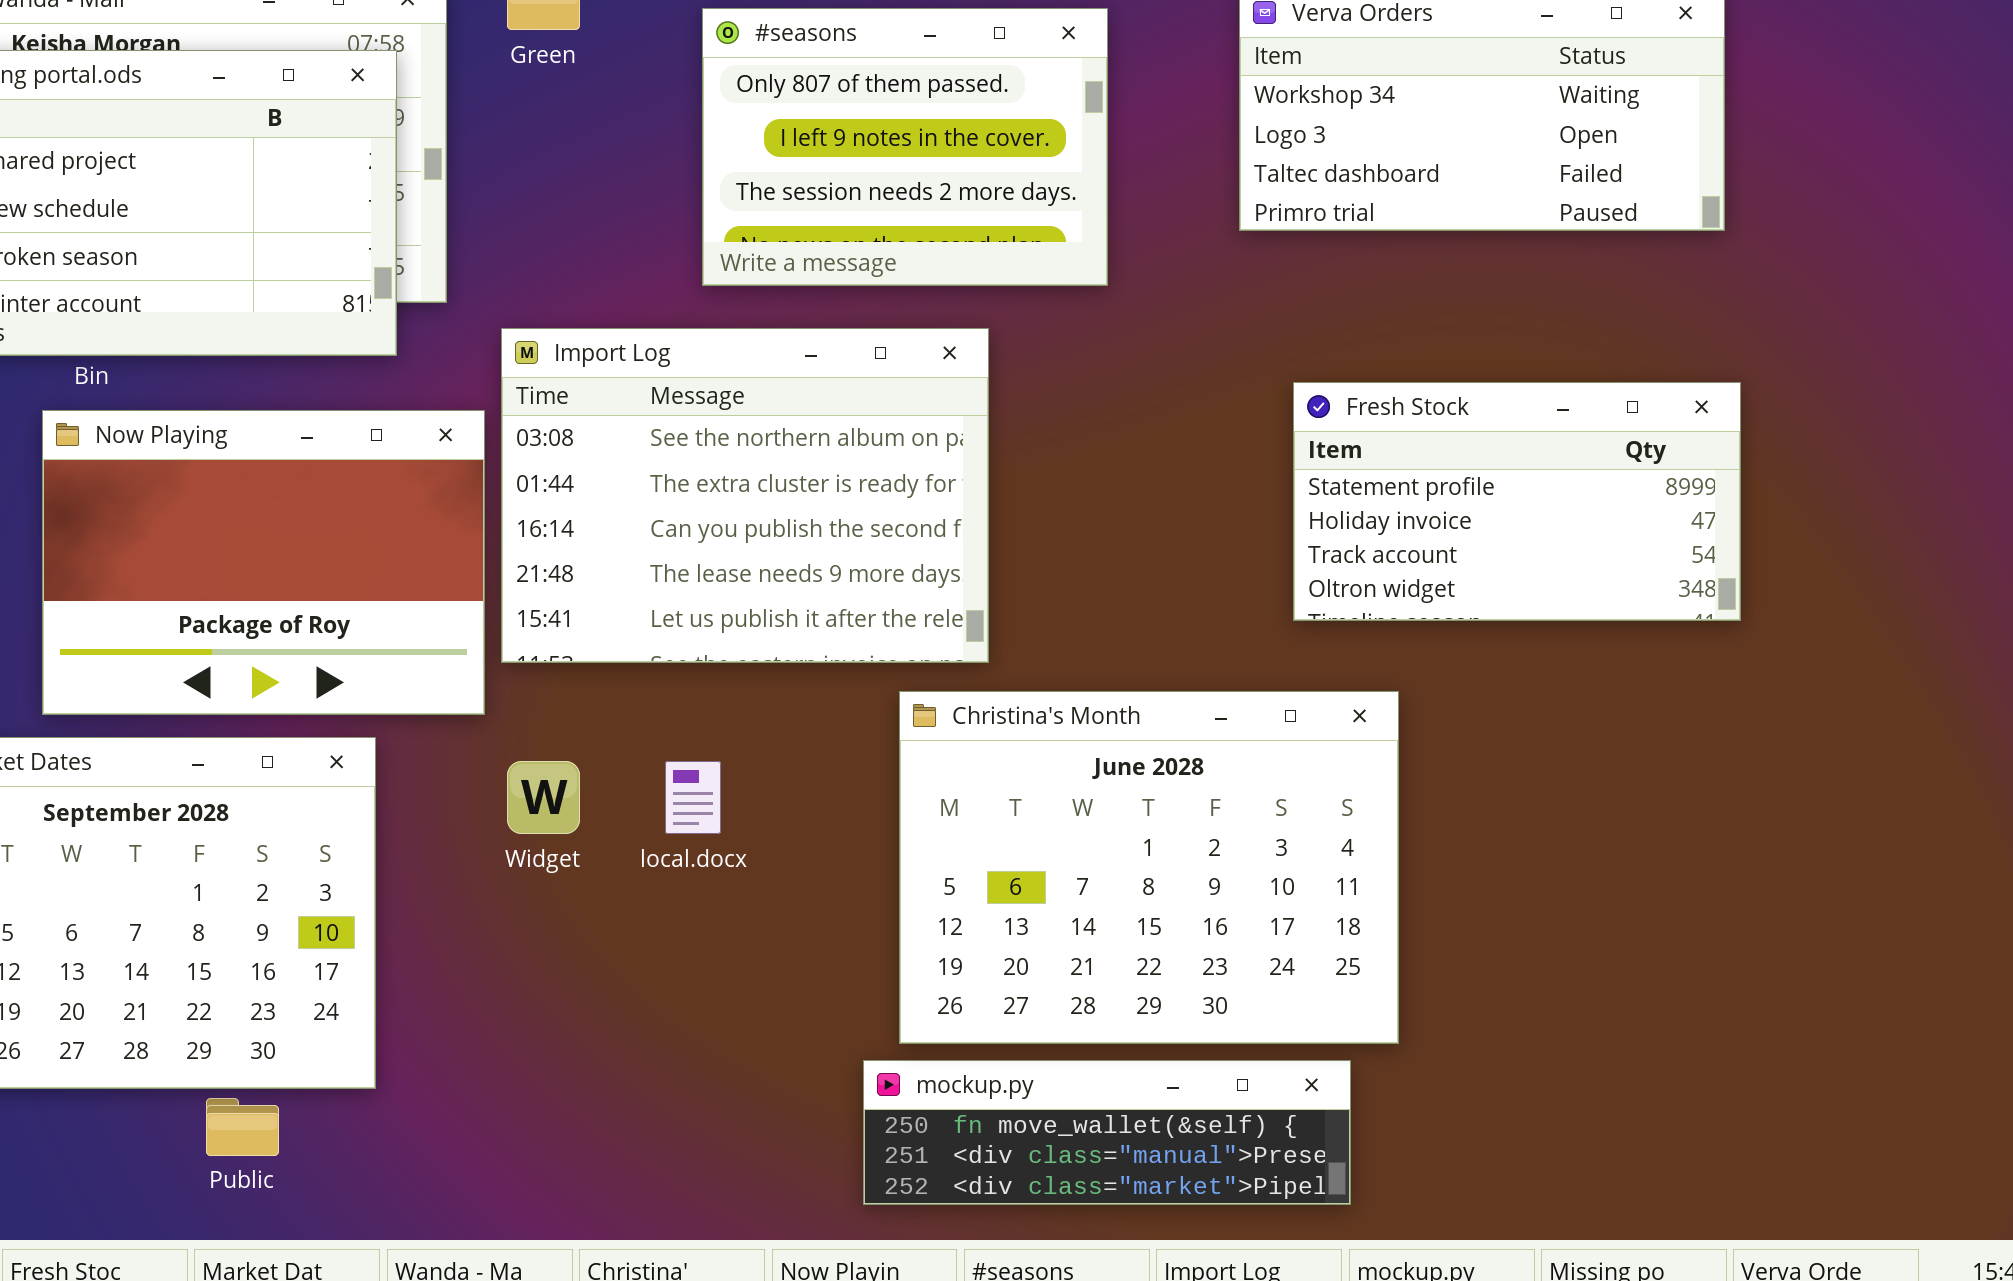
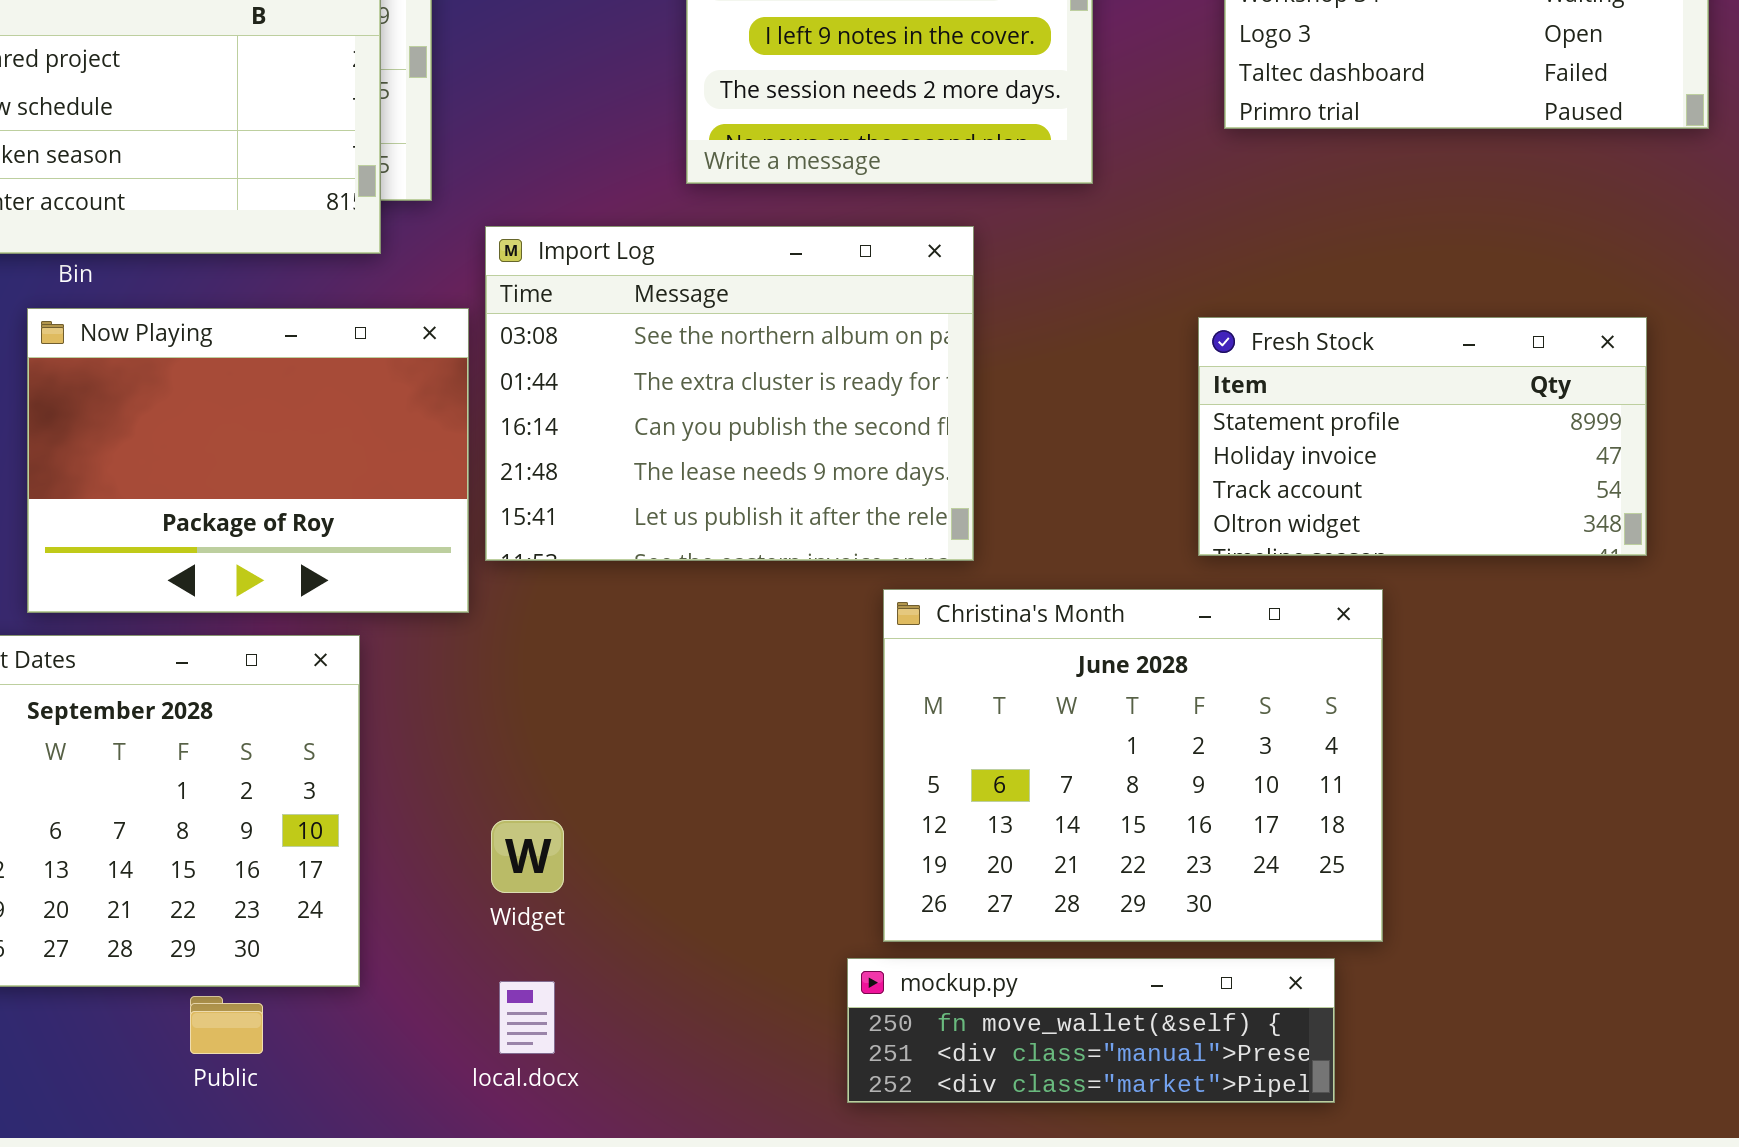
Fresh Stock: [1293,382,1741,621] -> [1198,317,1647,556], moved
Widget: [507,761,580,834] -> [491,820,564,893], moved
local.docx: [665,761,721,834] -> [499,981,555,1054], moved

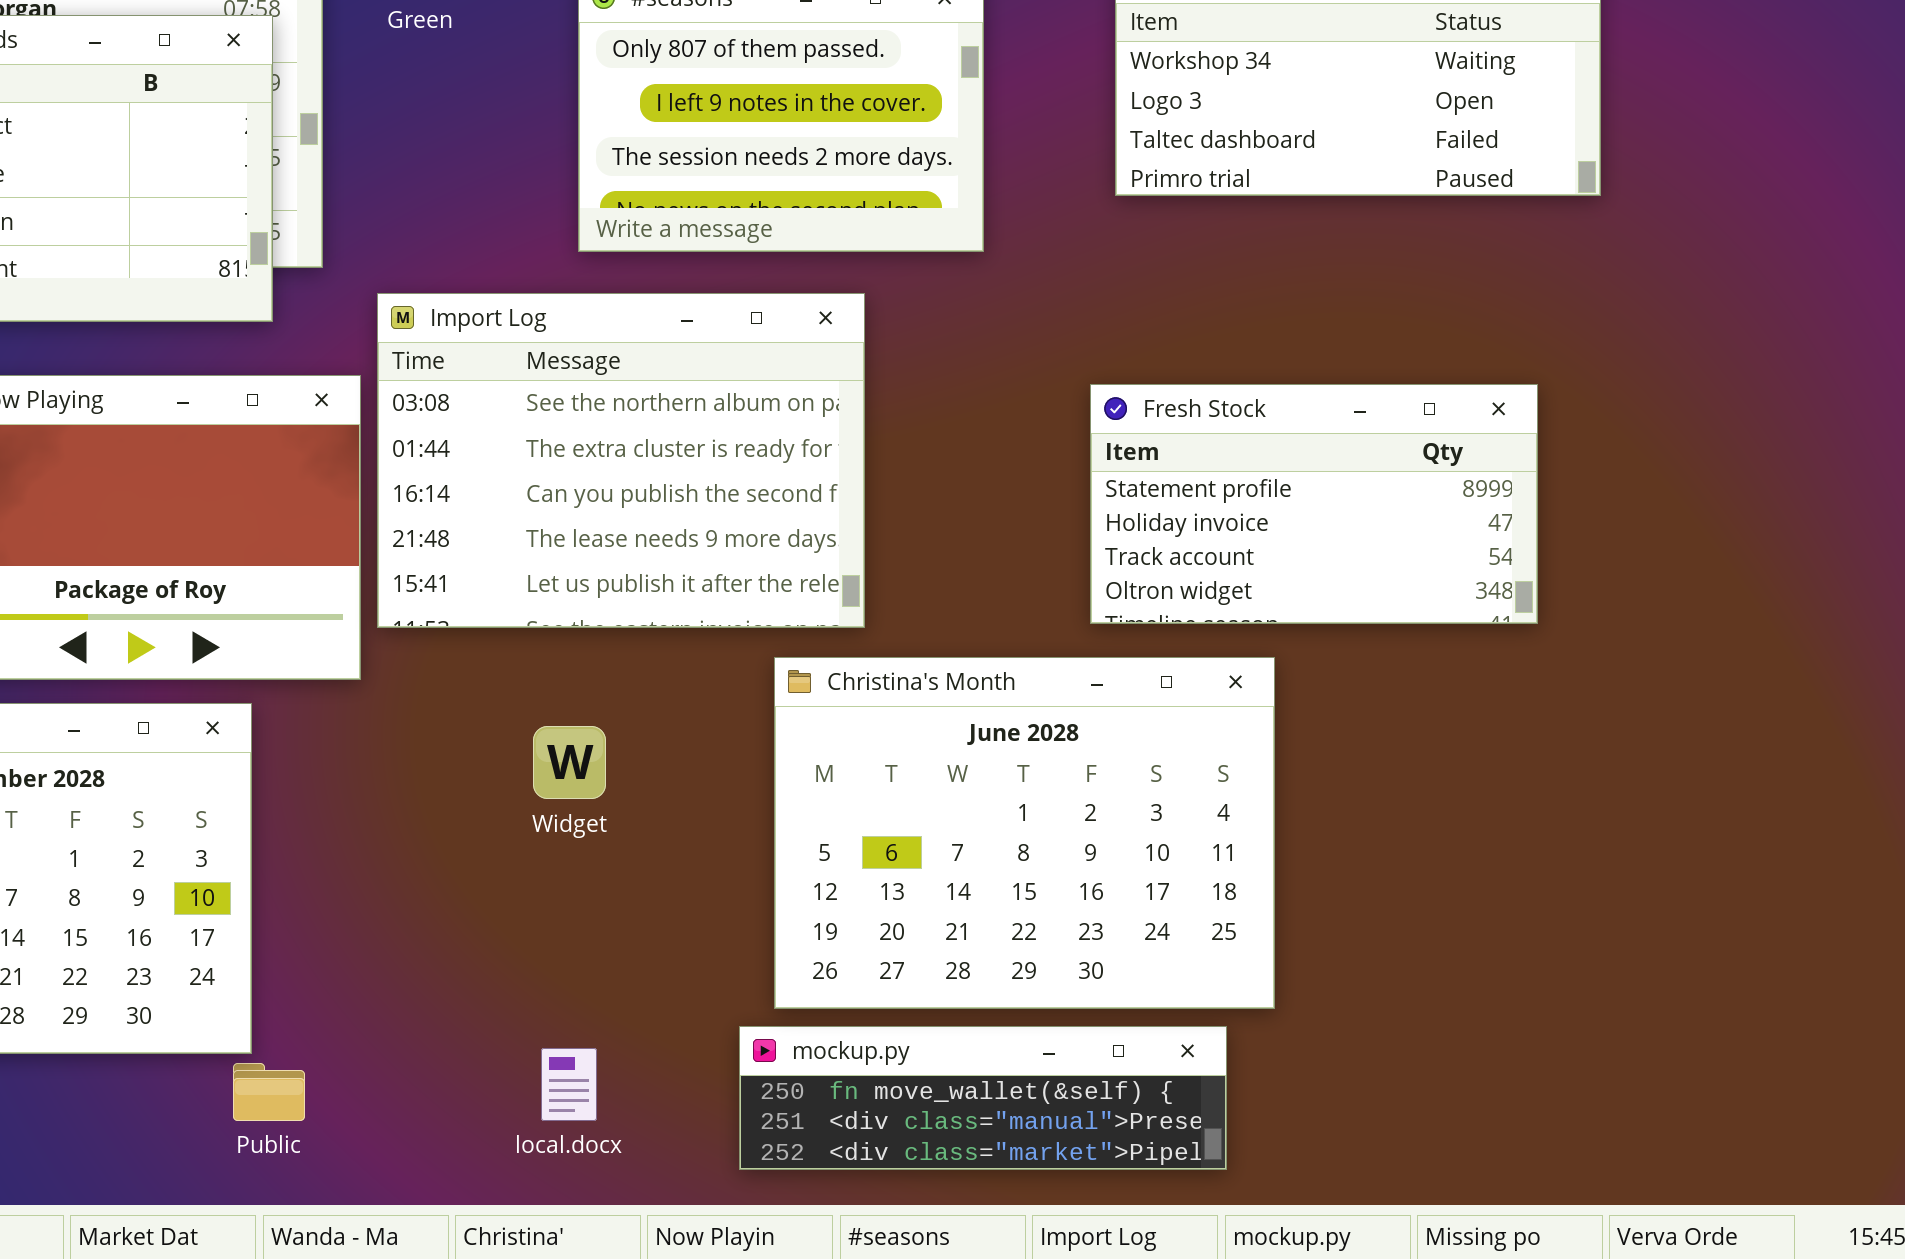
Widget: [491,820,564,893] -> [533,726,606,799], moved
local.docx: [499,981,555,1054] -> [541,1048,597,1121], moved
Public: [190,996,263,1054] -> [233,1063,305,1121], moved

